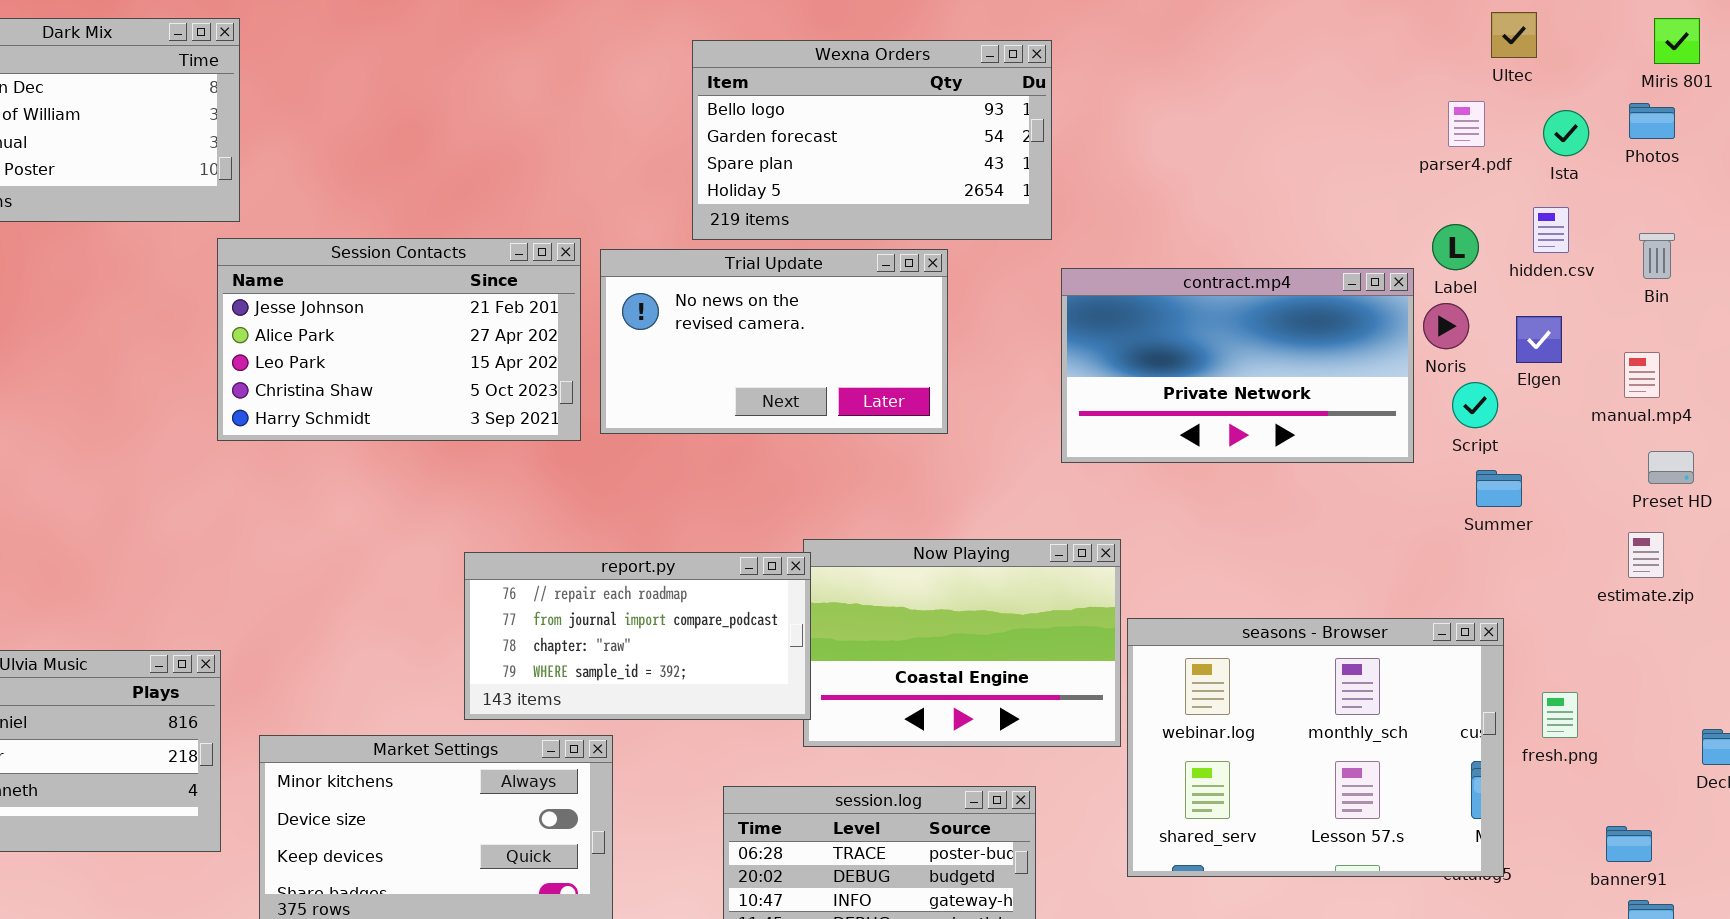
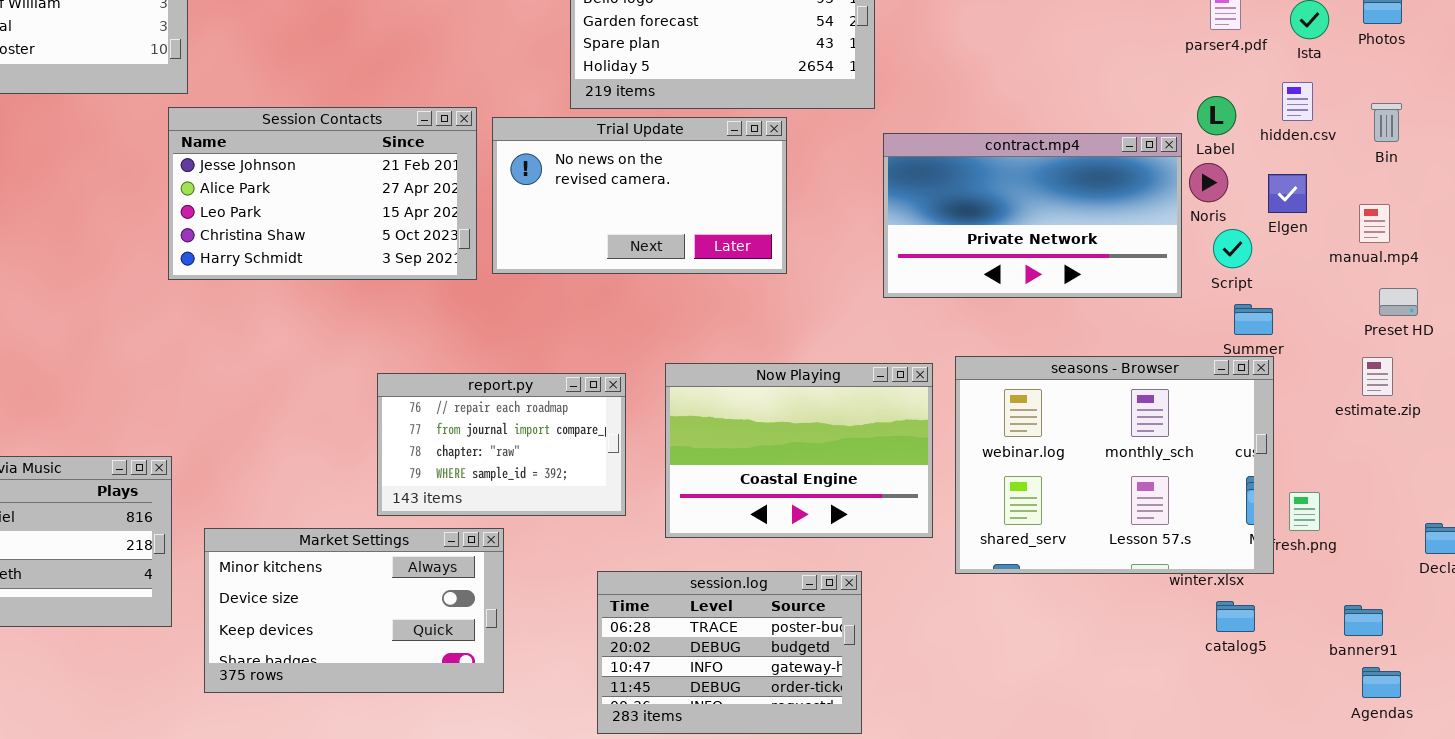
report.py: [464,552,811,720] -> [377,373,626,516], resized
seasons - Browser: [1127,618,1504,877] -> [955,356,1274,574], moved

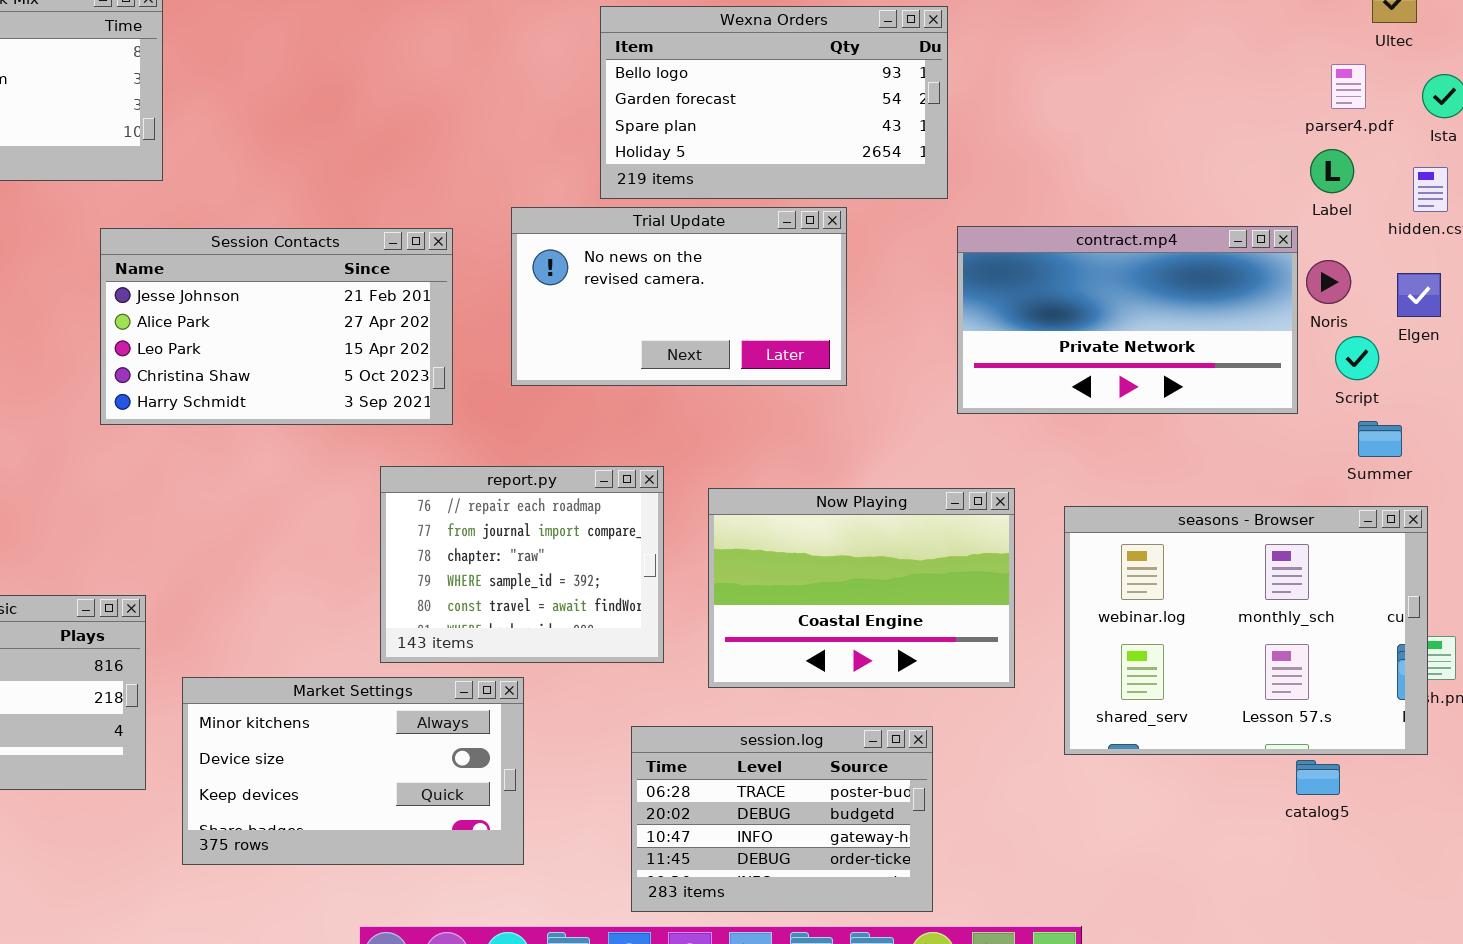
Label: [1197,96,1236,135] -> [1310,149,1354,193], moved
Session Contacts: [168,107,477,280] -> [100,228,453,425], moved
seasons - Browser: [955,356,1274,574] -> [1064,506,1428,755], moved
report.py: [377,373,626,516] -> [380,466,664,663], resized
catalog5: [1216,601,1255,632] -> [1296,760,1340,795], moved

